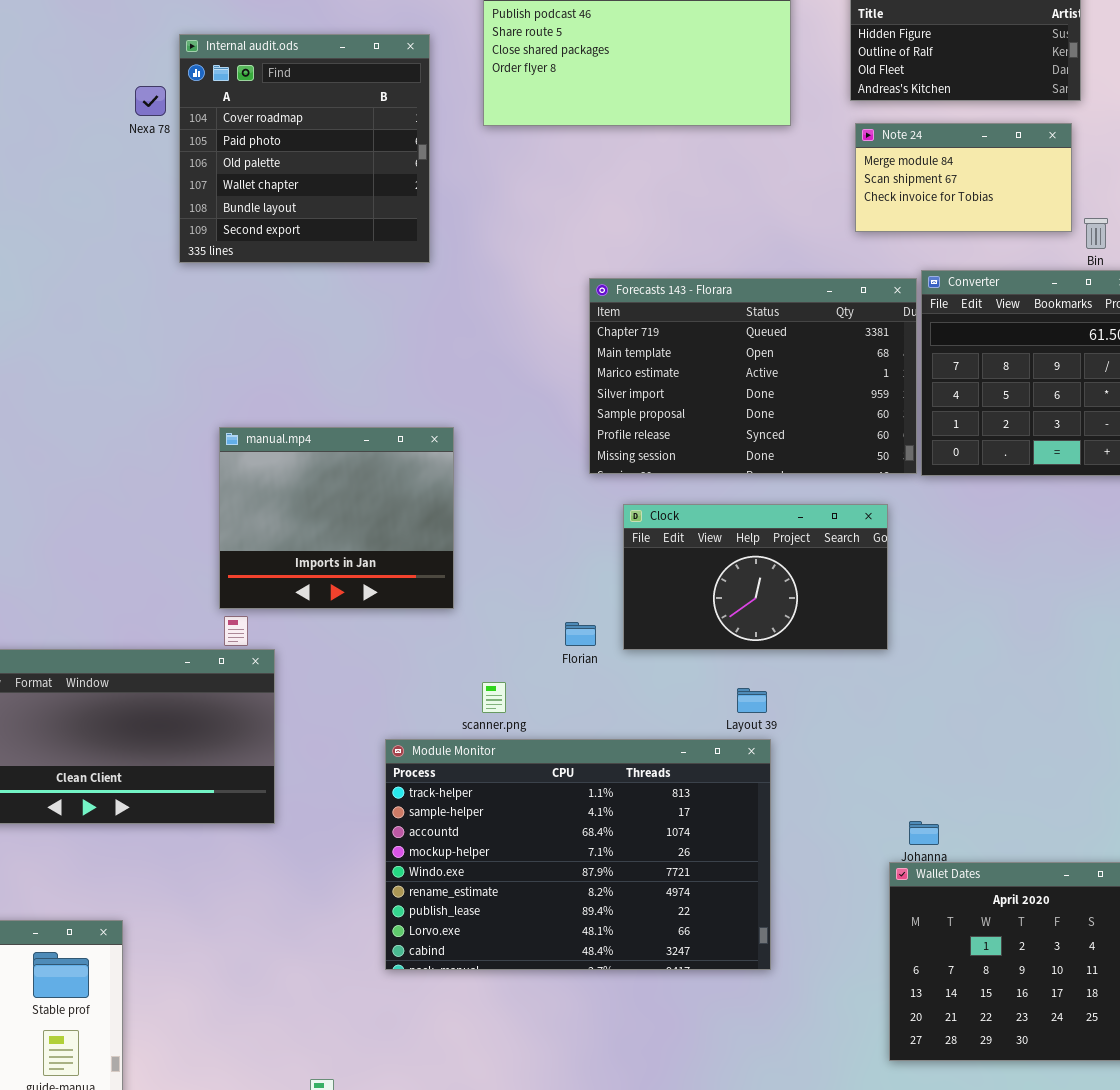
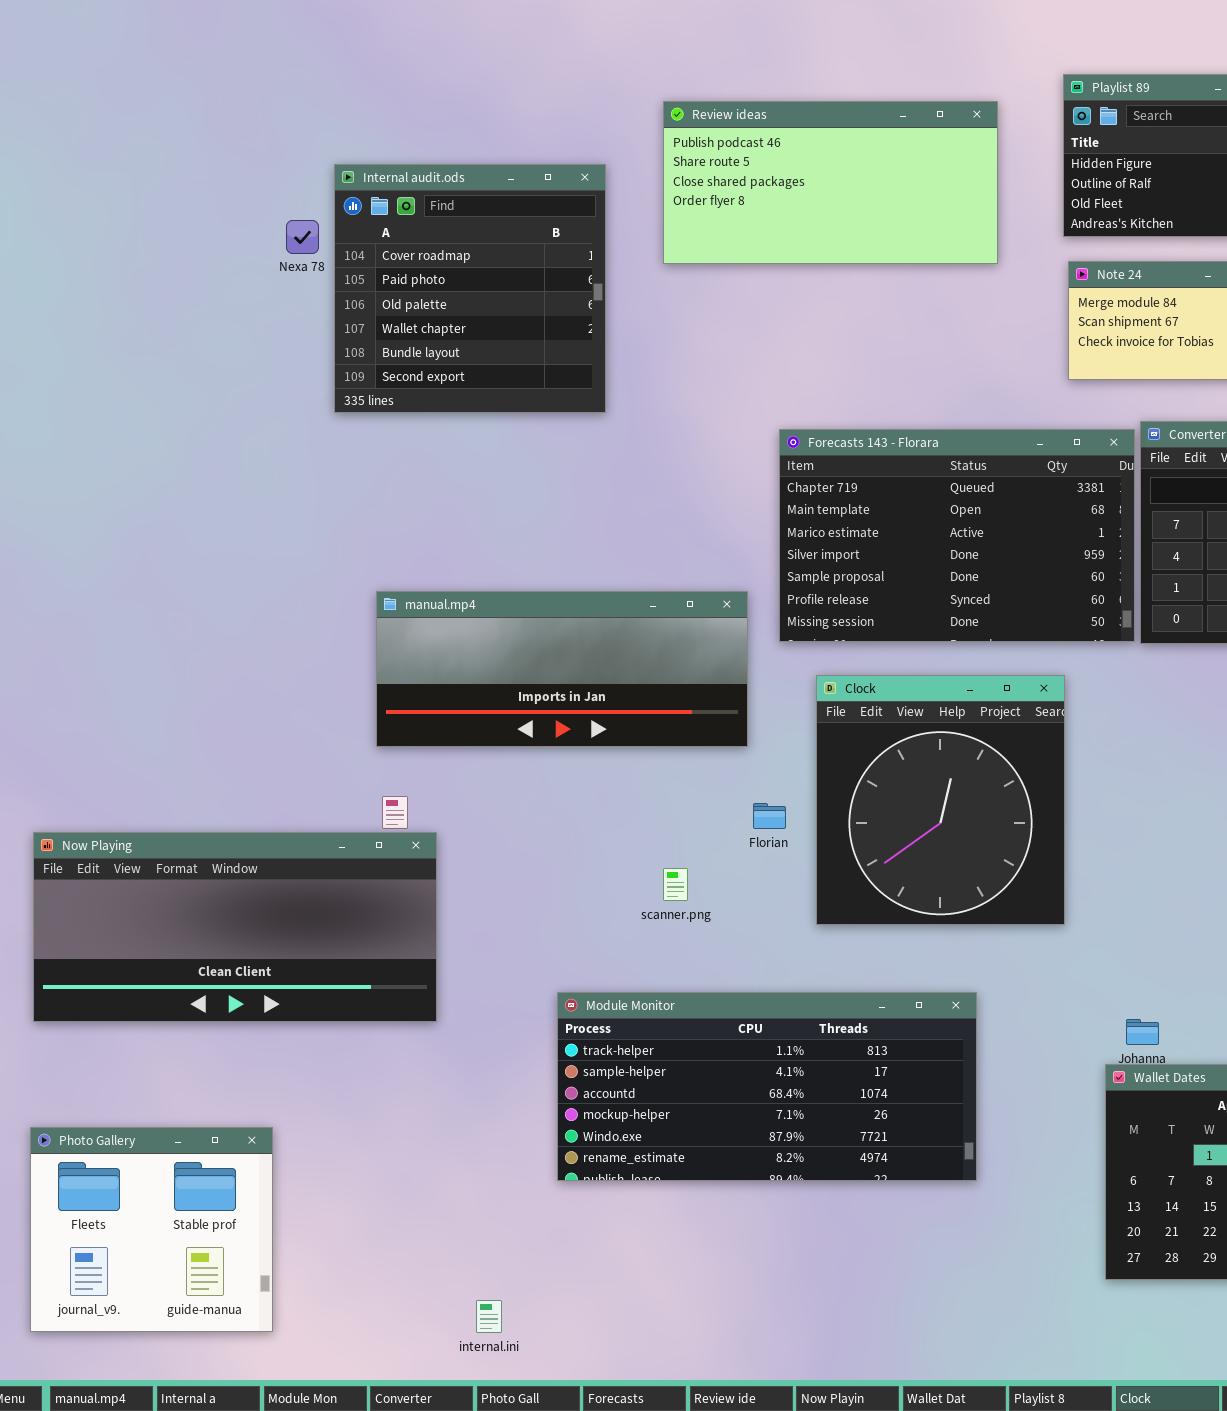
manual.mp4: [219,427,454,609] -> [376,591,748,747], resized
Clock: [623,504,888,650] -> [816,675,1065,925], resized
Module Monitor: [385,739,771,970] -> [557,992,977,1181], resized

